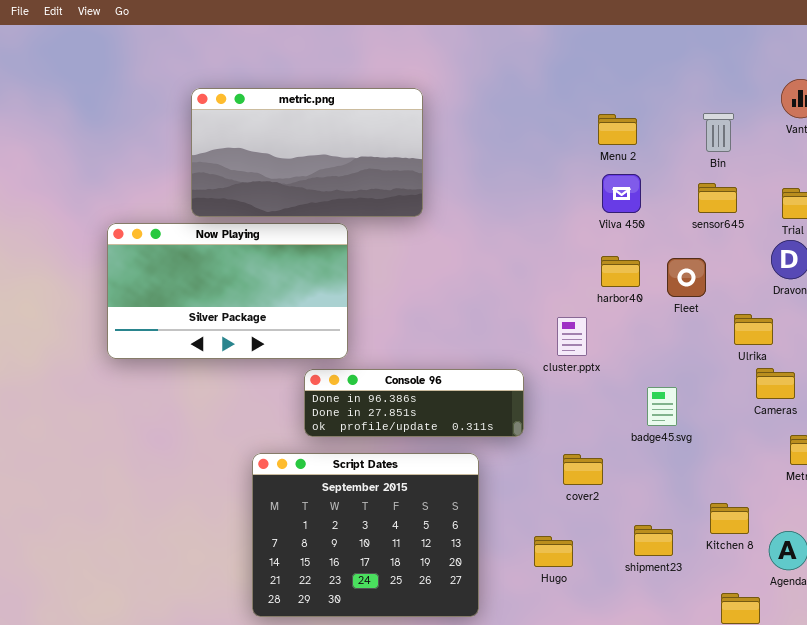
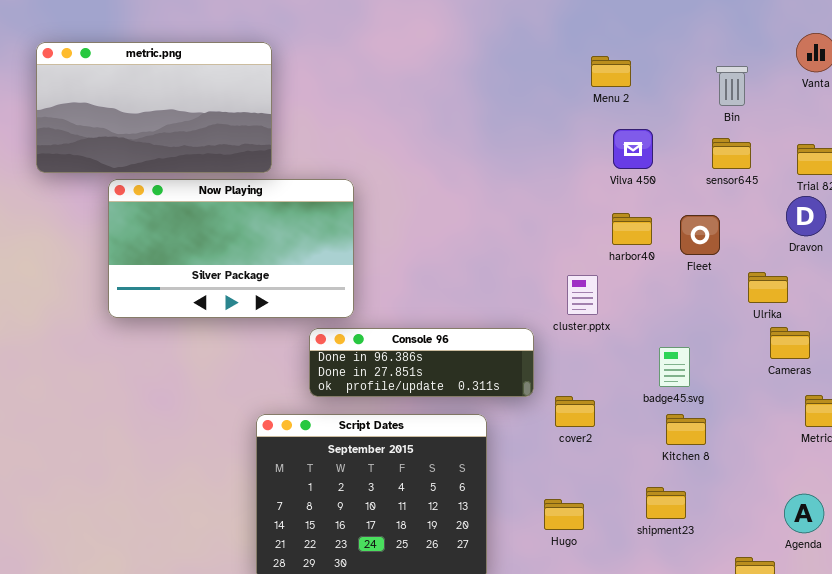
metric.png: [191,88,423,217] -> [36,42,272,173], moved
Menu 2: [598,114,637,145] -> [591,56,631,87], moved
cover2: [563,454,603,485] -> [555,396,595,427], moved
Kitchen 8: [710,503,749,534] -> [666,414,706,445], moved

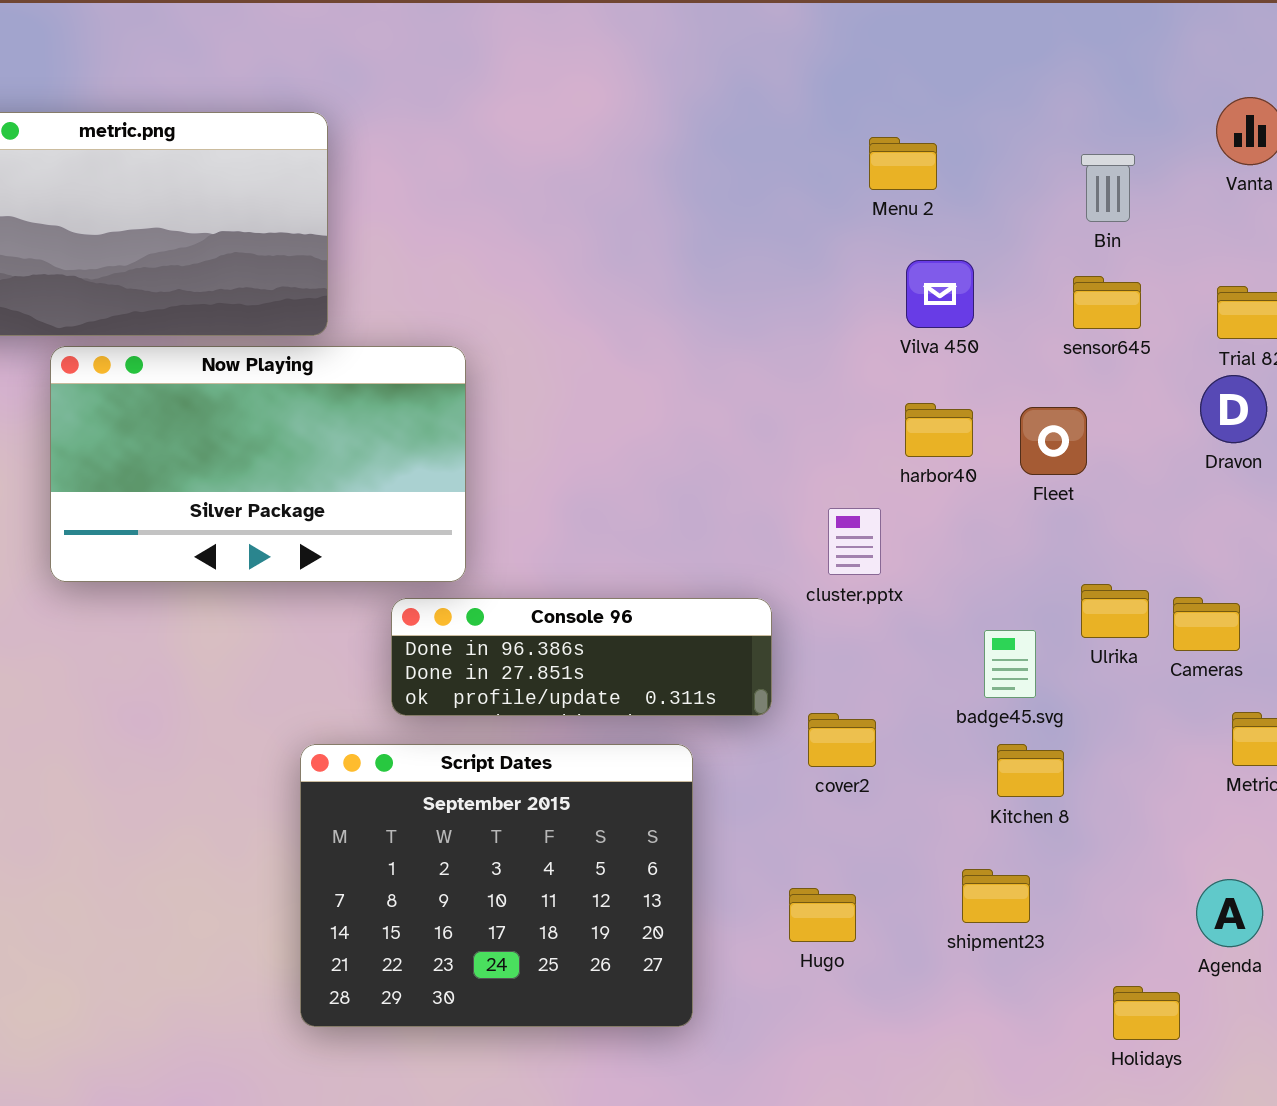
Ulrika: [748,272,788,303] -> [1081,584,1149,638], moved

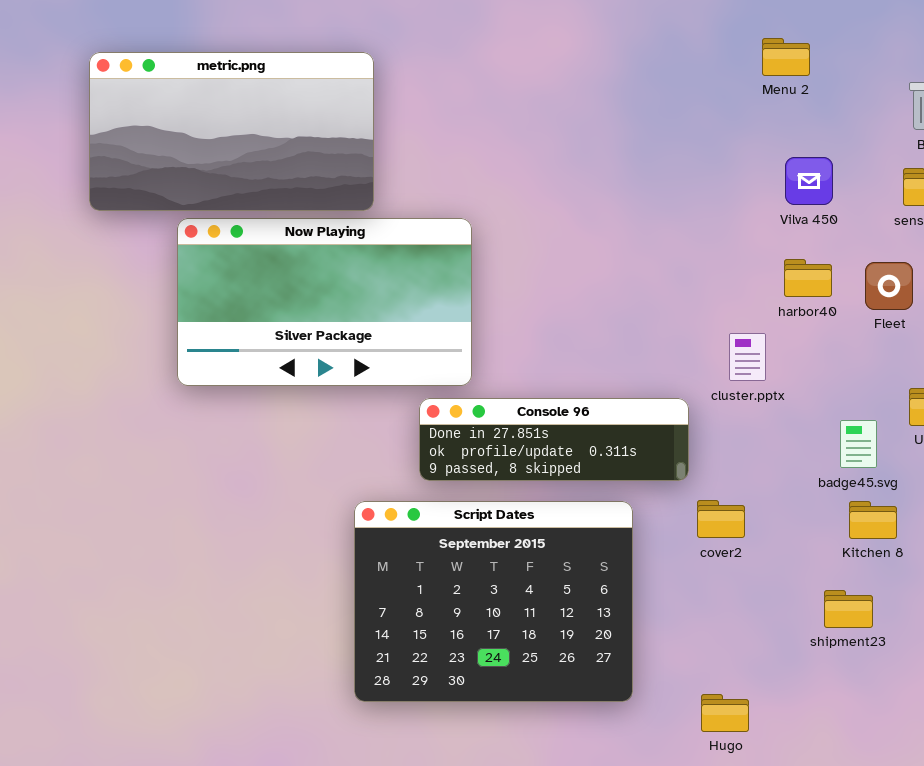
Menu 2: [869,137,937,190] -> [762,38,810,76], moved
Console 96: [391,598,772,716] -> [419,398,689,481], scrolled down 1 row
cover2: [808,713,876,767] -> [697,500,745,538], moved
Hugo: [789,888,856,942] -> [701,694,749,732], moved

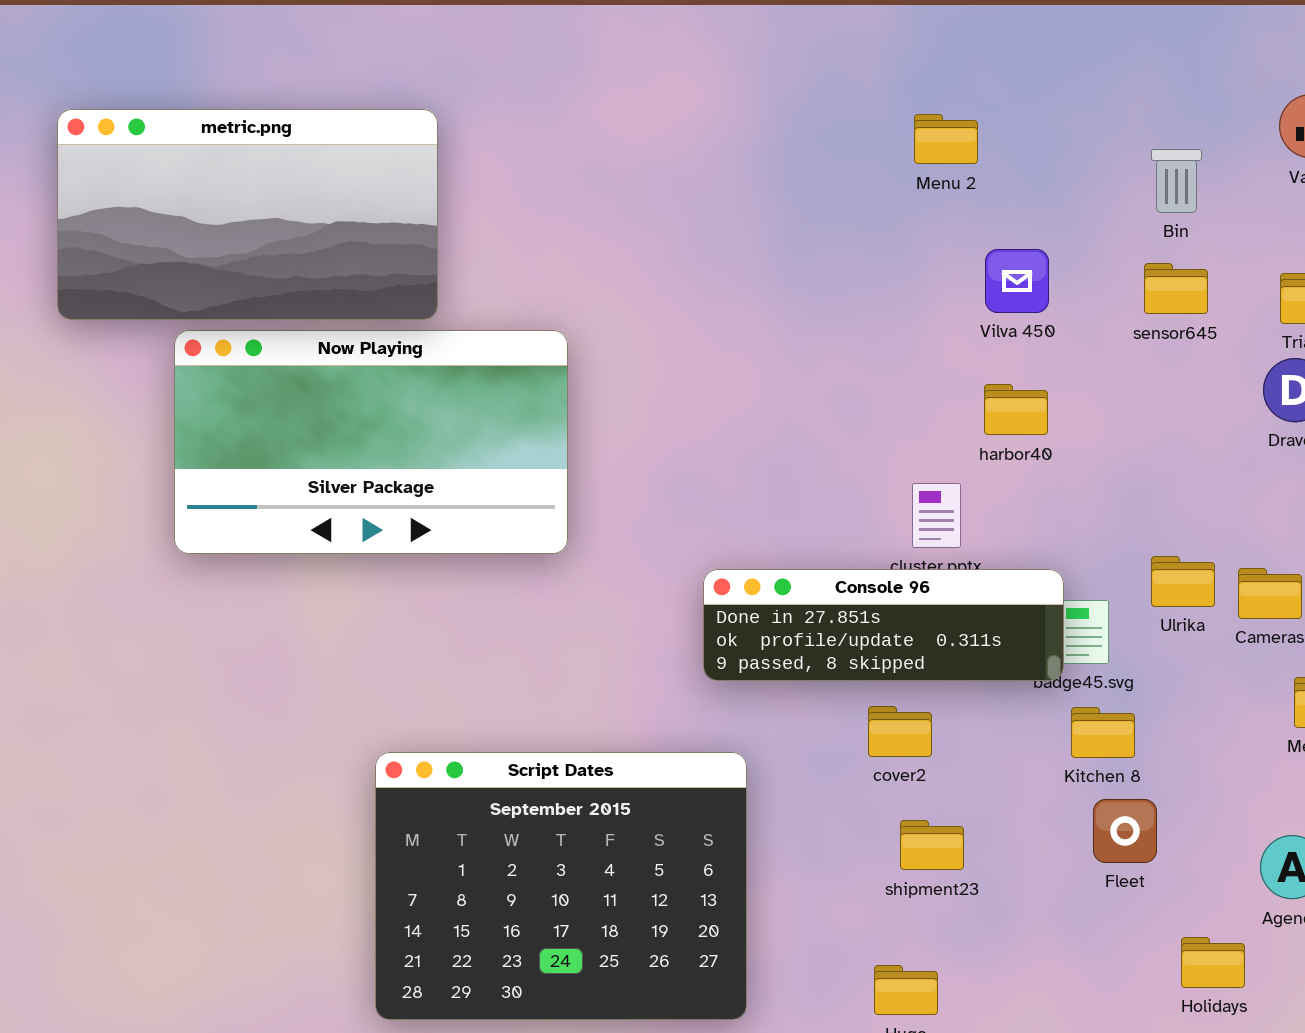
Menu 2: [762,38,810,76] -> [914,114,978,164], moved
Fleet: [865,262,913,310] -> [1093,799,1157,863], moved
Console 96: [419,398,689,481] -> [703,569,1064,681], moved
Script Dates: [354,501,633,702] -> [375,752,747,1020], moved
shipment23: [824,590,873,628] -> [900,820,964,870], moved

